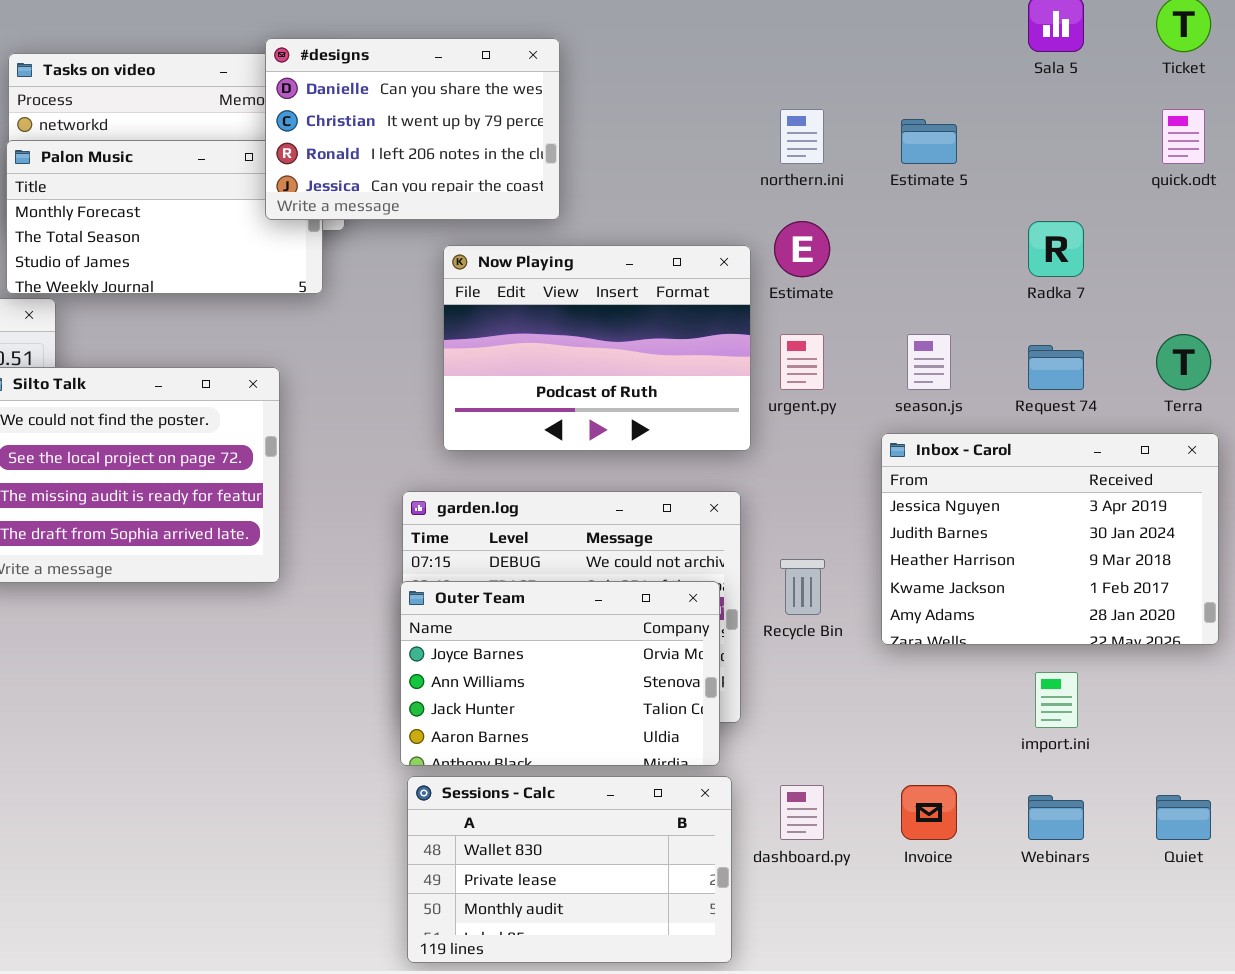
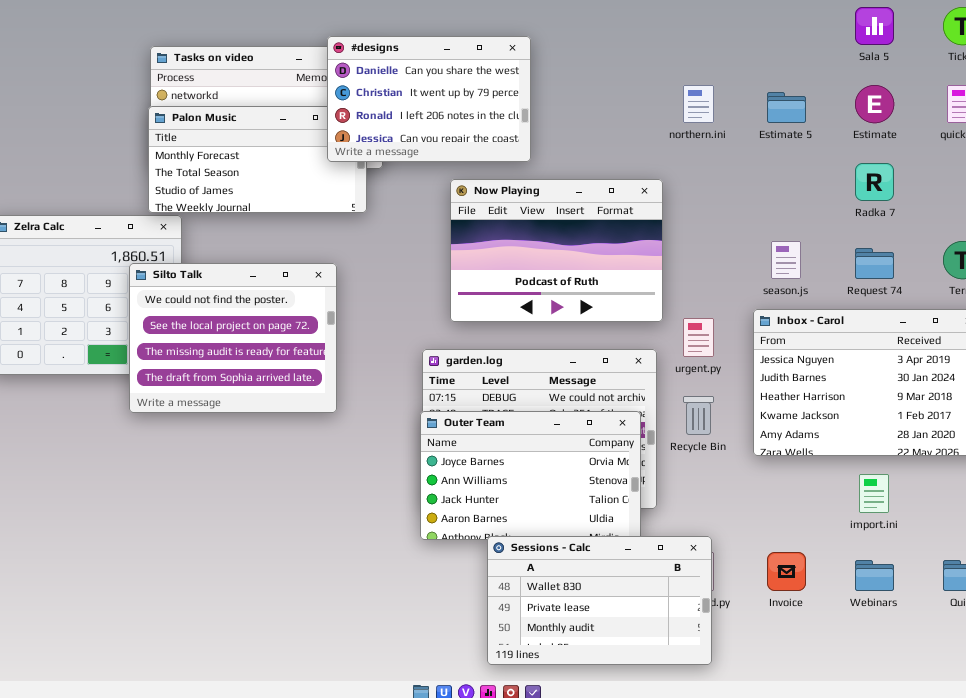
Estimate: [774,221,830,277] -> [855,85,894,123], moved
urgent.py: [780,334,824,390] -> [683,318,714,357], moved
Sessions - Calc: [407,776,732,963] -> [487,536,712,665], moved

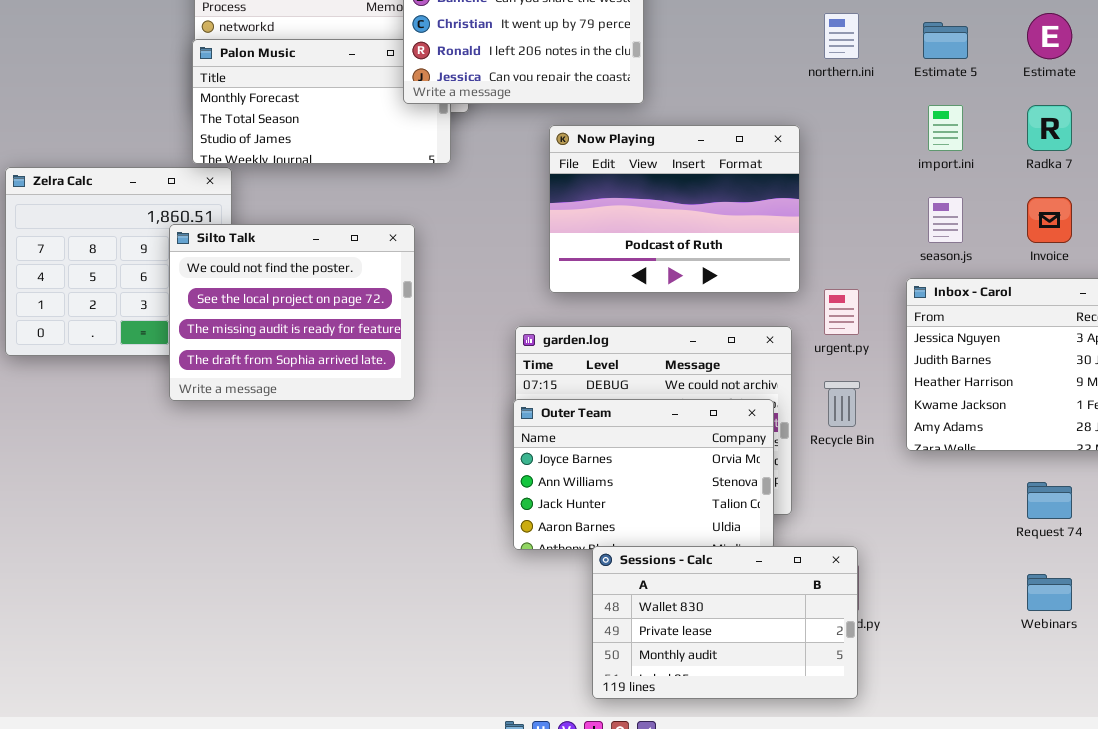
Request 74: [855,248,894,279] -> [1027,482,1072,519], moved
import.ini: [859,474,889,513] -> [928,105,963,151], moved
Invoice: [767,552,806,591] -> [1027,197,1072,243], moved

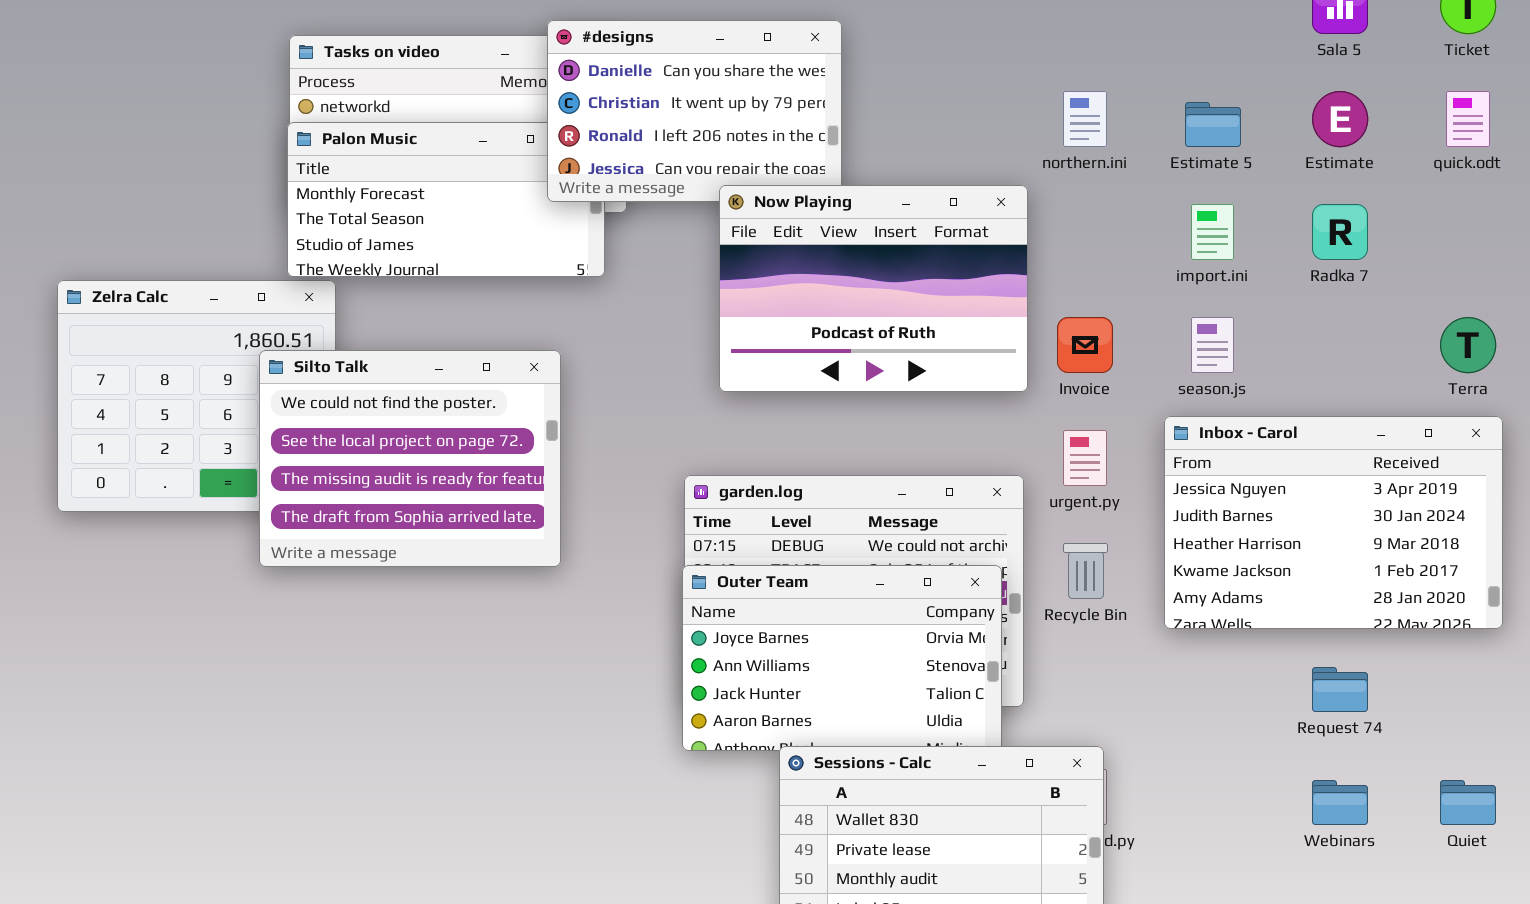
Now Playing: [549,125,800,293] -> [719,185,1028,392], moved
Invoice: [1027,197,1072,243] -> [1057,317,1113,373], moved

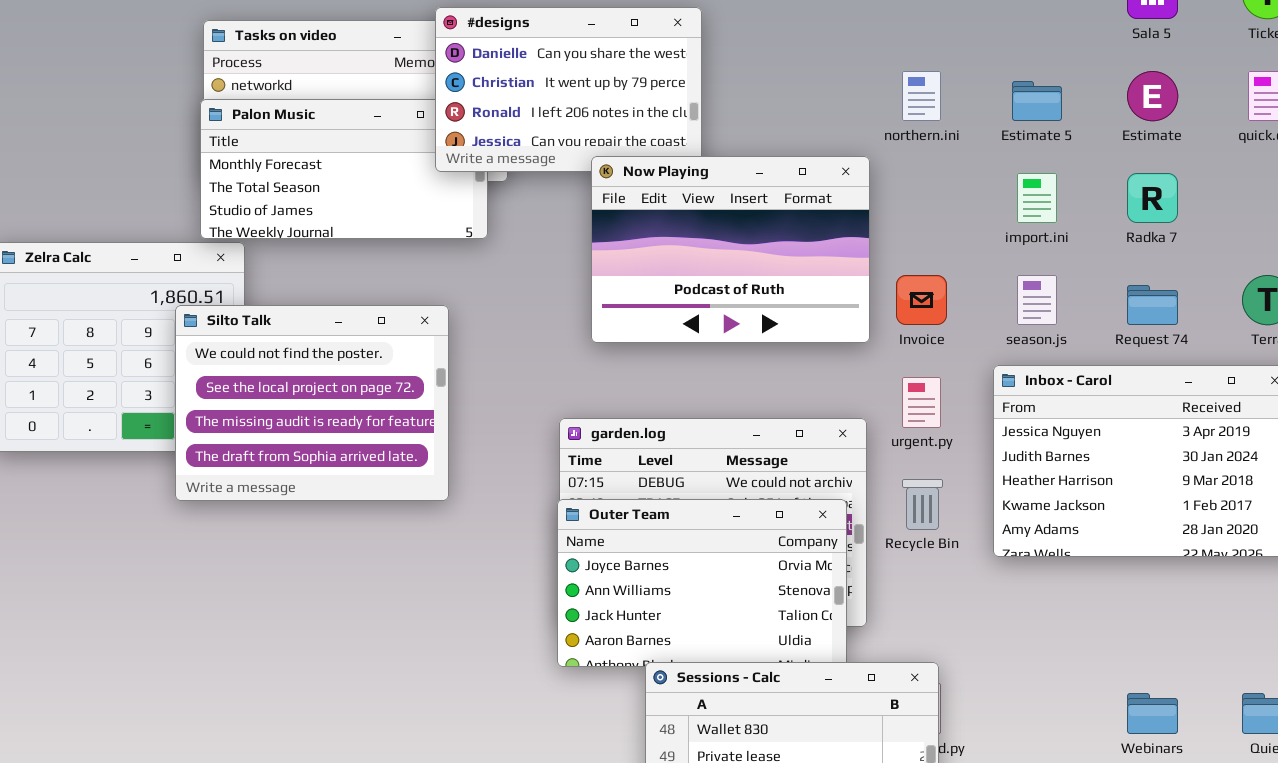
Request 74: [1312,667,1368,712] -> [1127,285,1178,325], moved

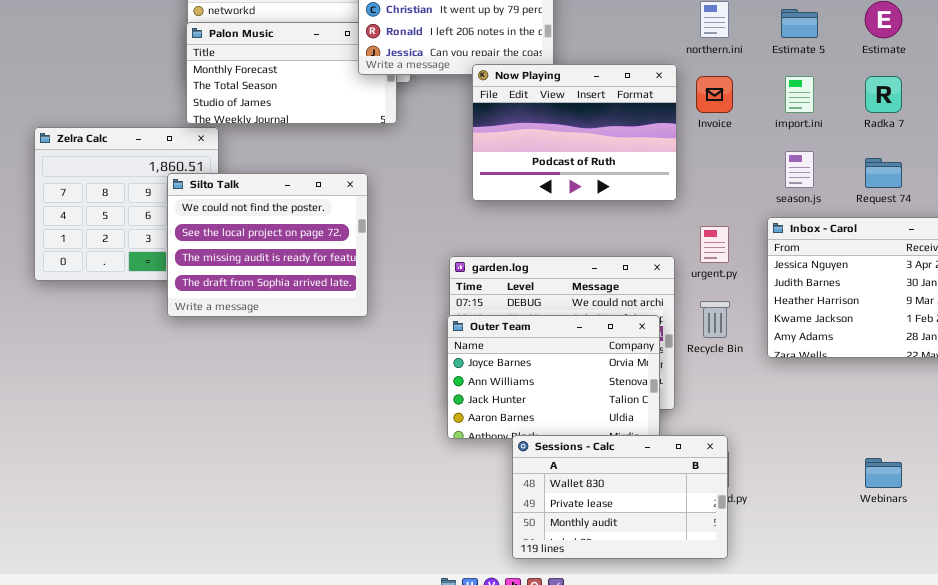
Invoice: [896,275,947,325] -> [696,76,733,113], moved

